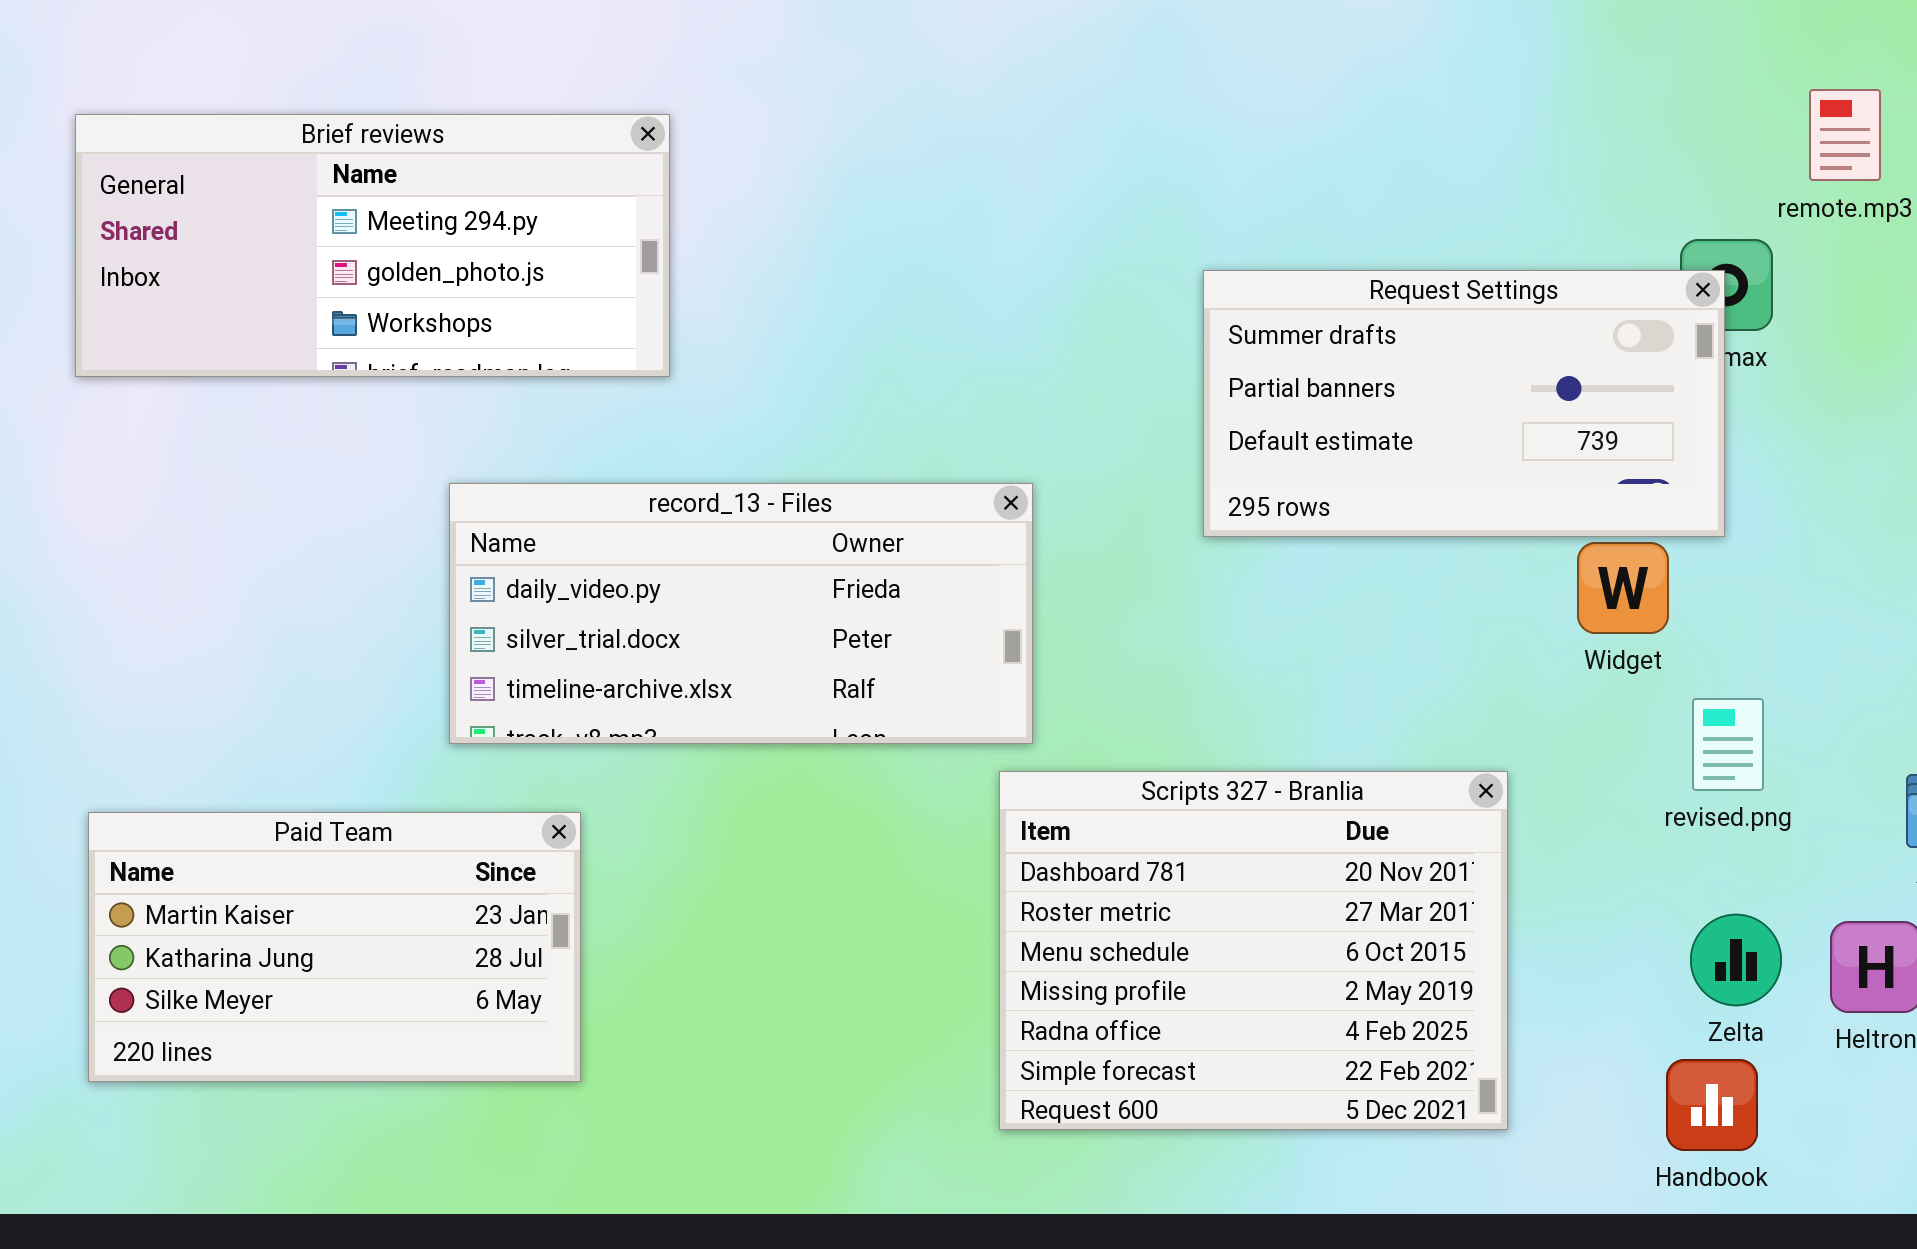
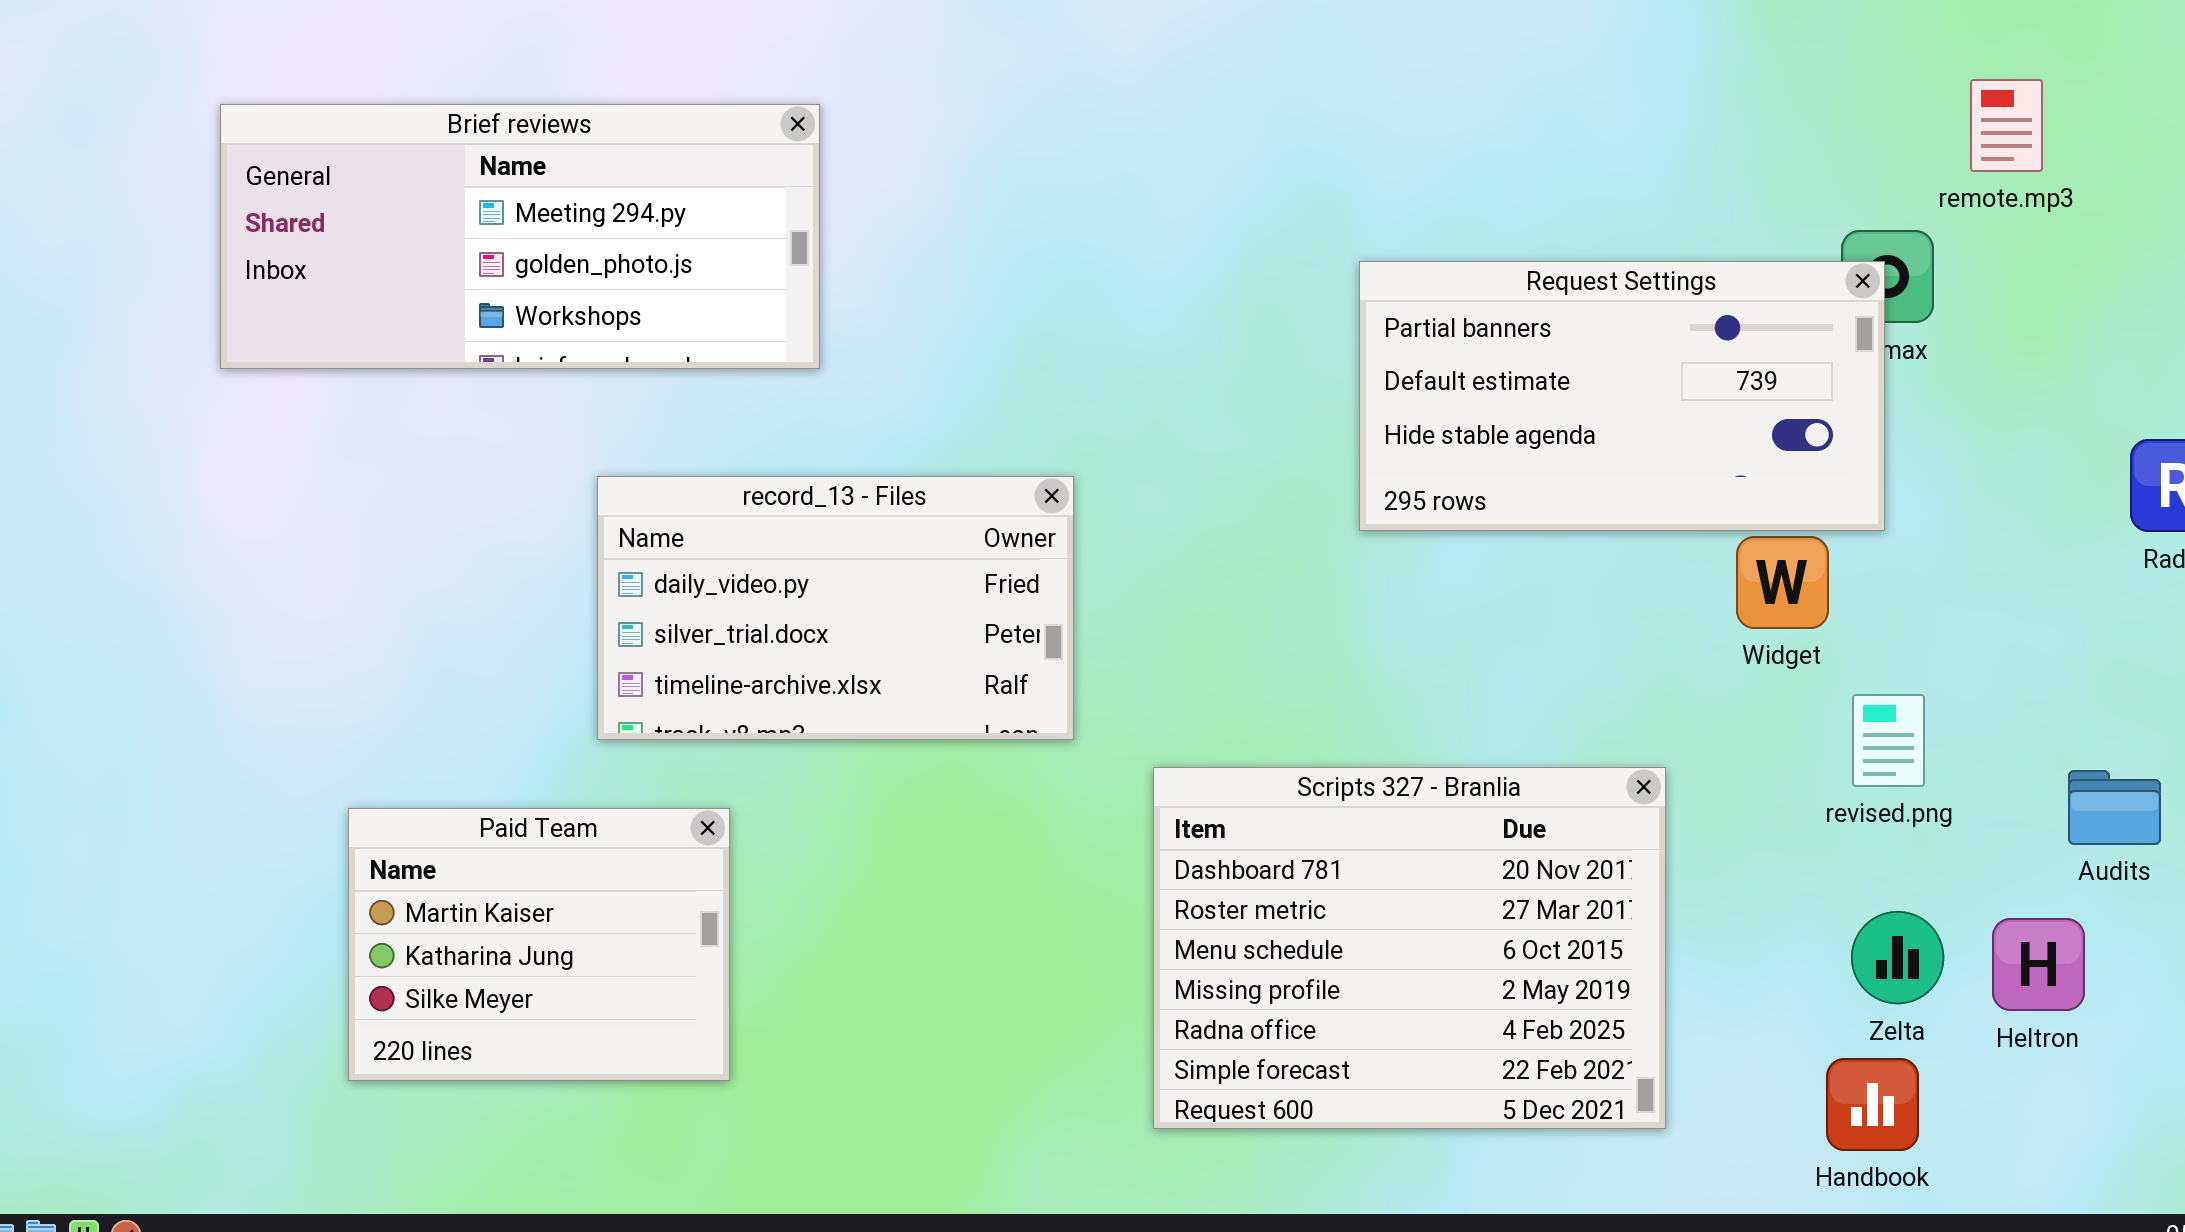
Request Settings: [1203,270,1725,537] -> [1359,261,1885,531], scrolled down 1 row
record_13 - Files: [449,483,1033,744] -> [597,476,1074,740], resized
Paid Team: [88,812,581,1082] -> [348,808,730,1081], resized

